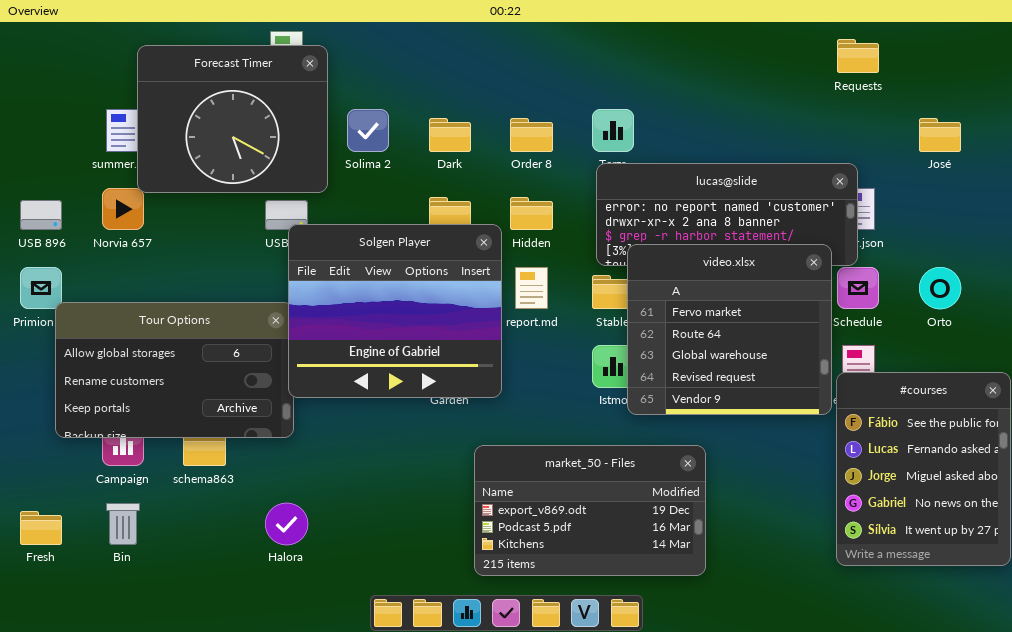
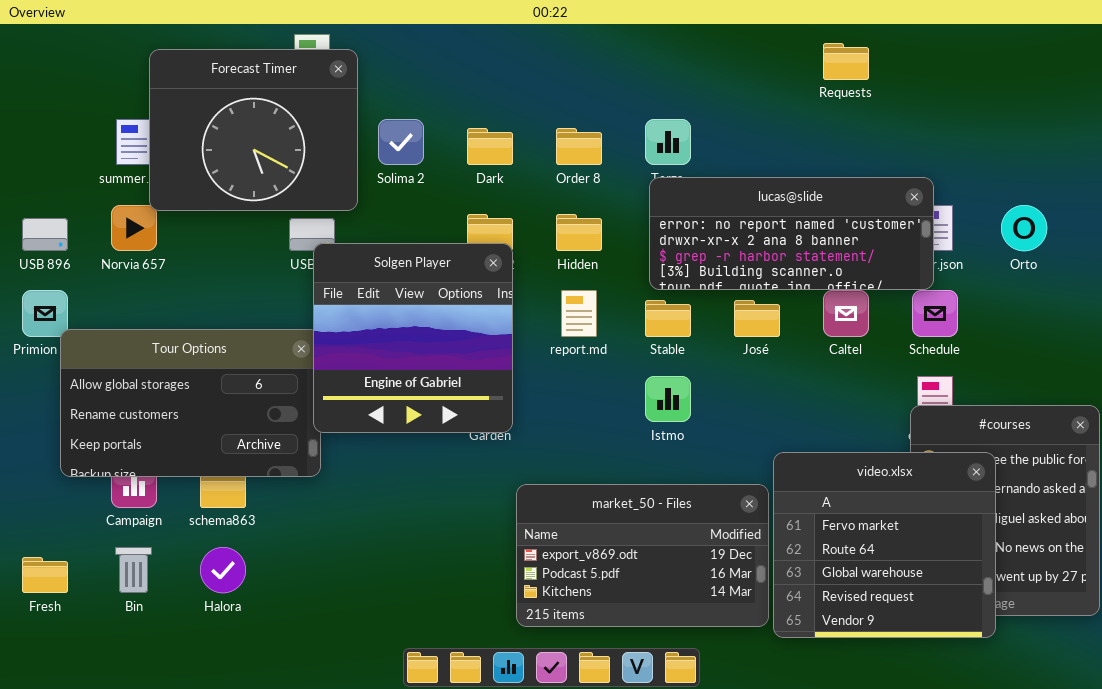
Requests: [837,39,879,73] -> [823,43,869,80], moved
José: [919,118,961,152] -> [734,300,780,337], moved
Solgen Player: [288,224,502,398] -> [313,243,513,433], resized
video.xlsx: [627,244,832,415] -> [773,452,996,638], moved
Orto: [919,267,961,309] -> [1001,205,1047,251], moved
Halora: [265,503,308,545] -> [200,547,246,593], moved

